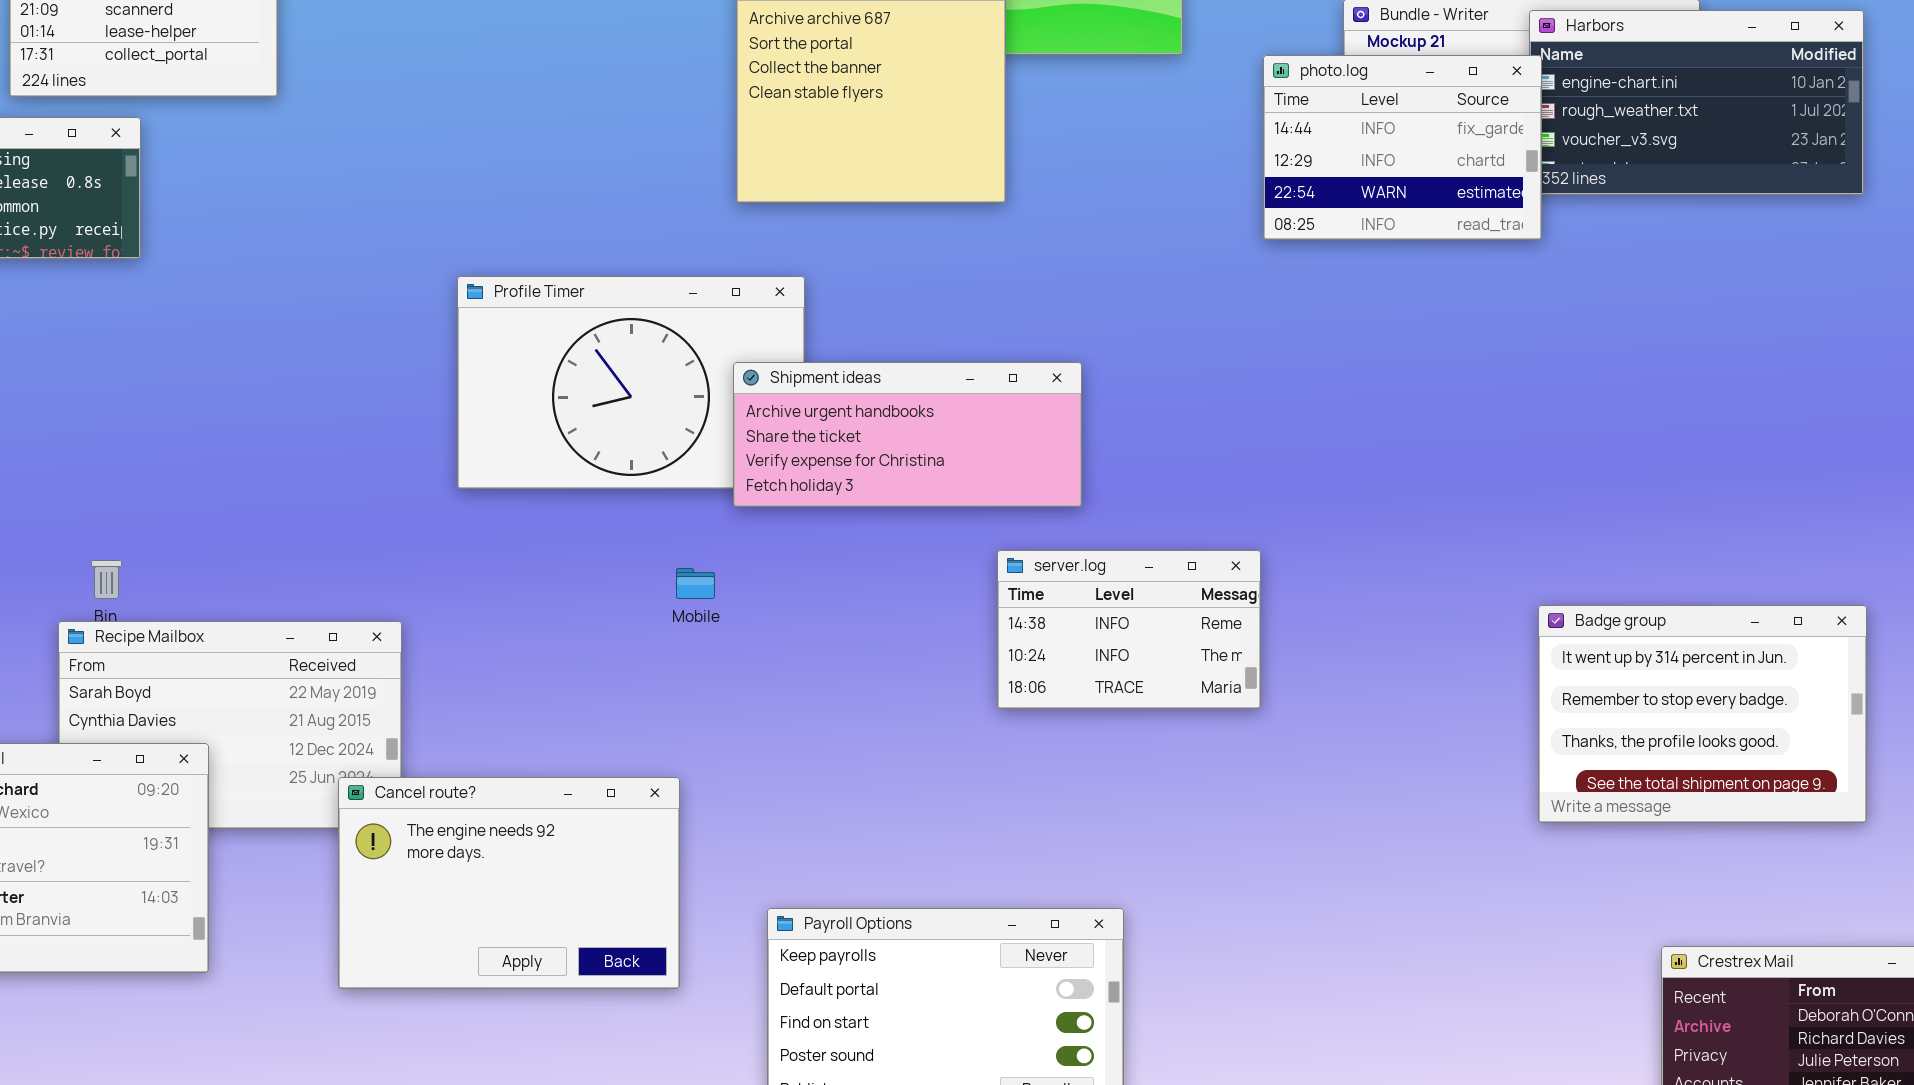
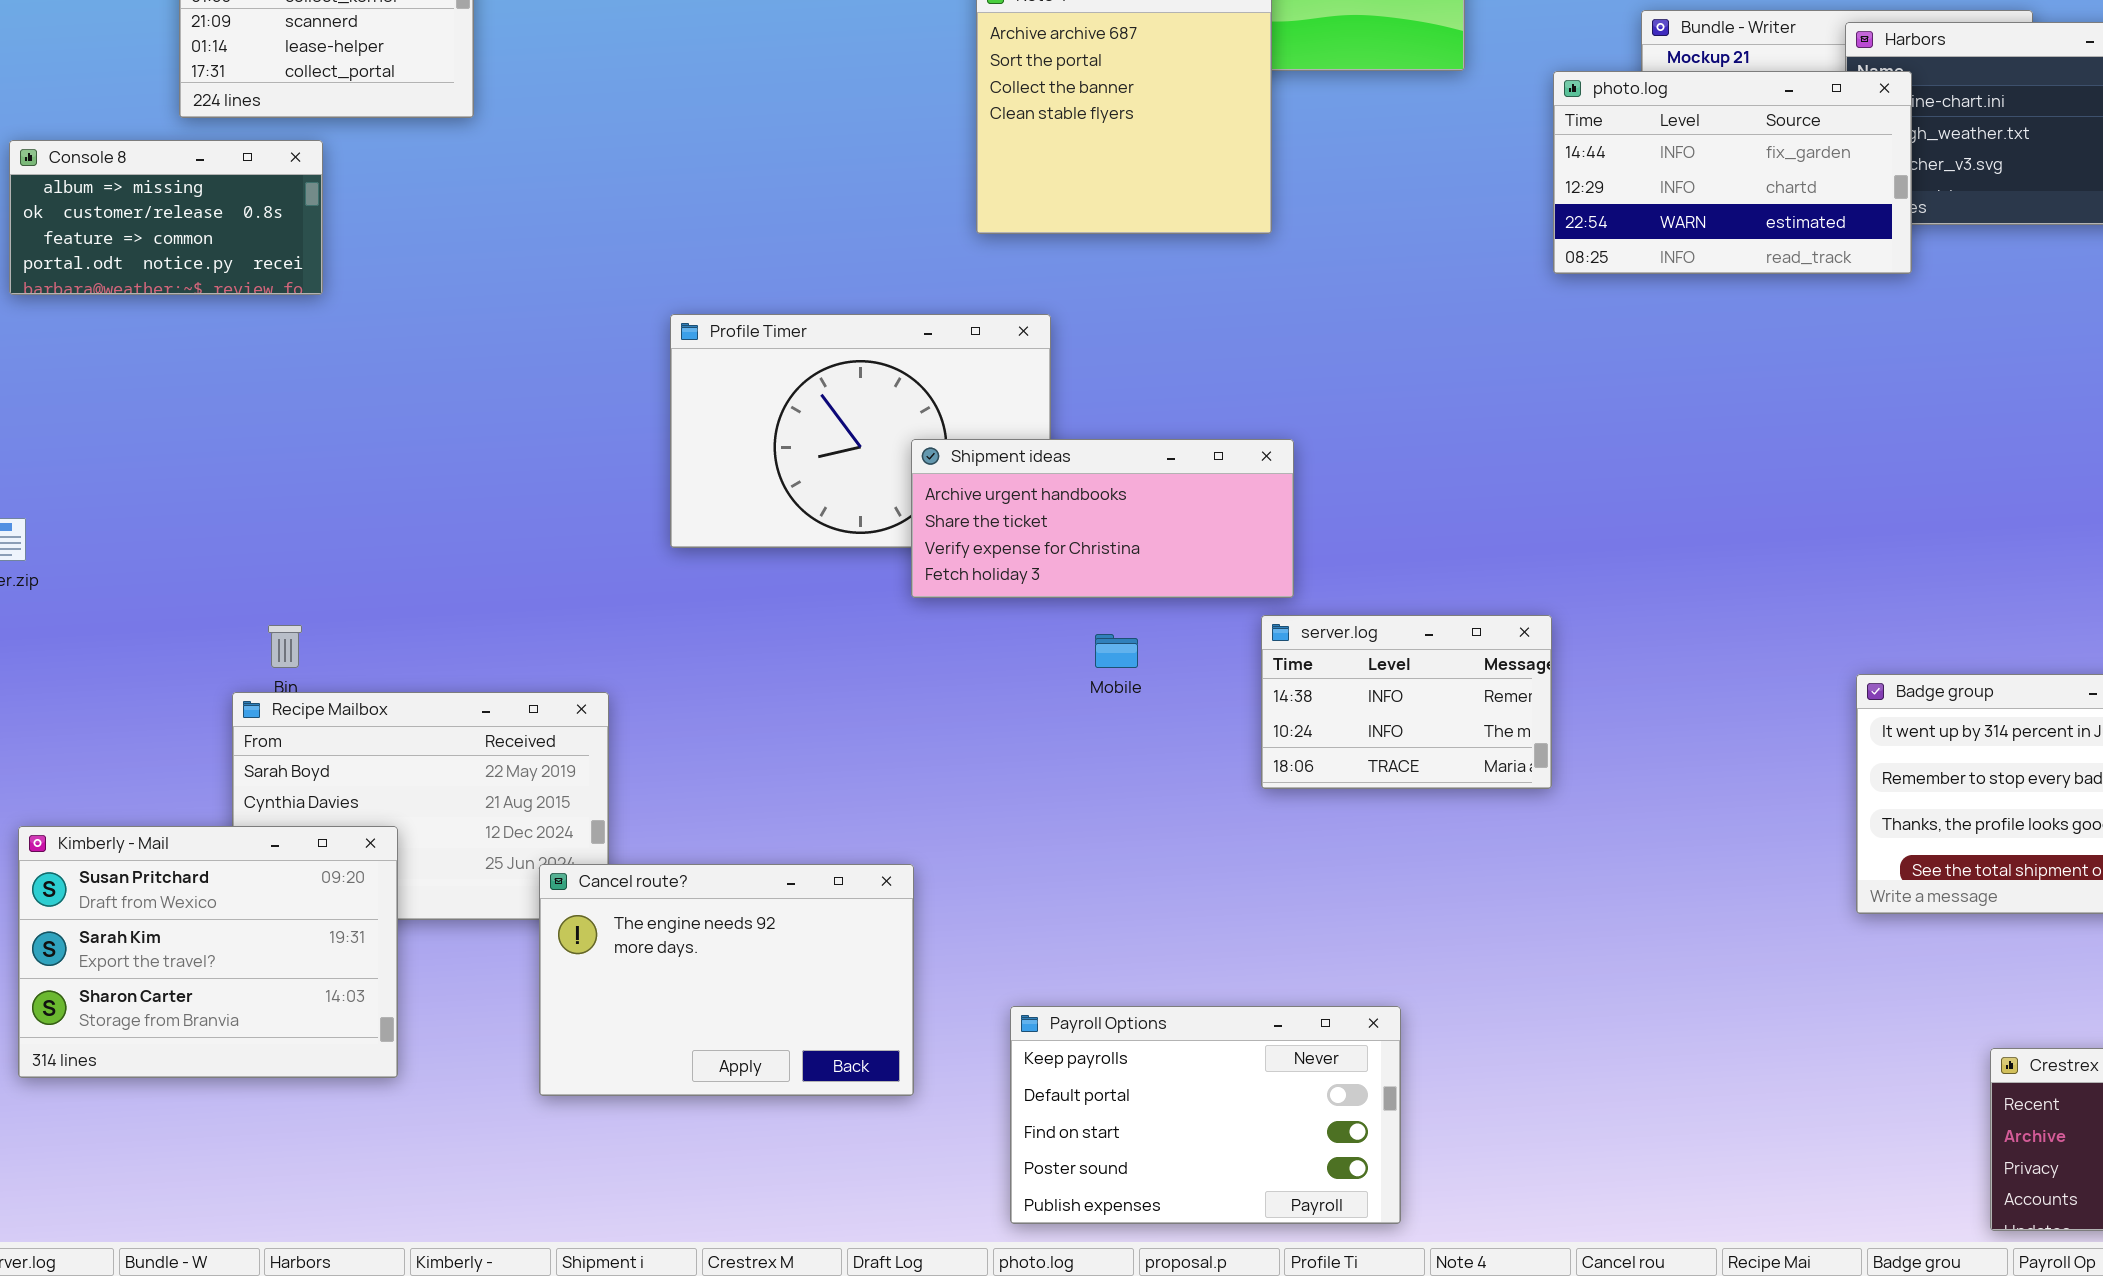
photo.log: [1263,55,1542,240] -> [1553,71,1912,274], resized
Shipment ideas: [733,362,1082,507] -> [911,439,1294,598], moved
Mobile: [676,568,715,599] -> [1095,634,1138,668], moved

